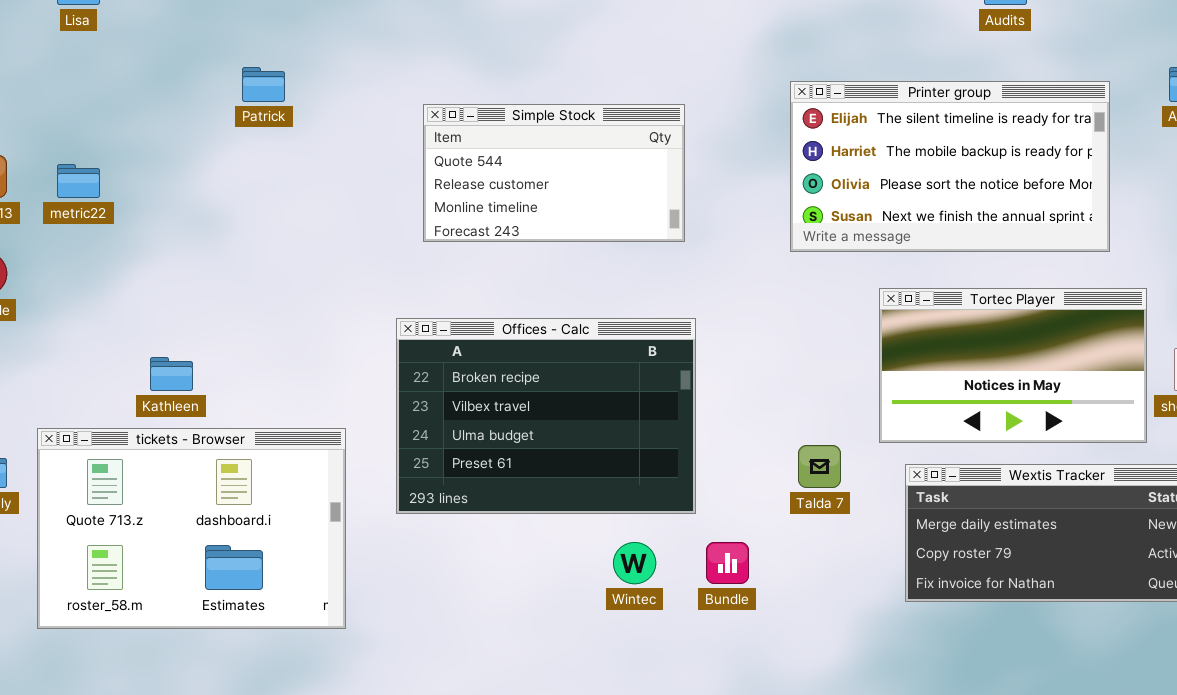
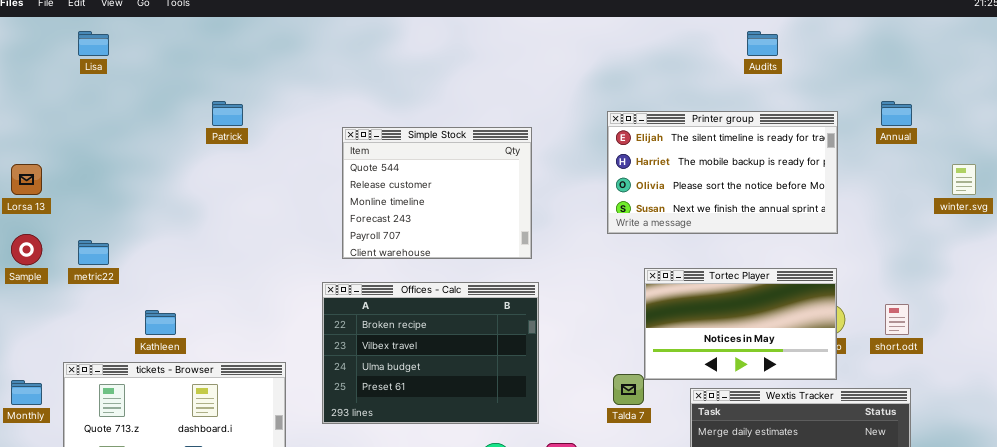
Simple Stock: [423,104,685,242] -> [342,127,532,259], resized
metric22: [57,164,100,198] -> [78,240,109,265], moved
Tortec Player: [879,288,1147,443] -> [644,268,837,380], moved

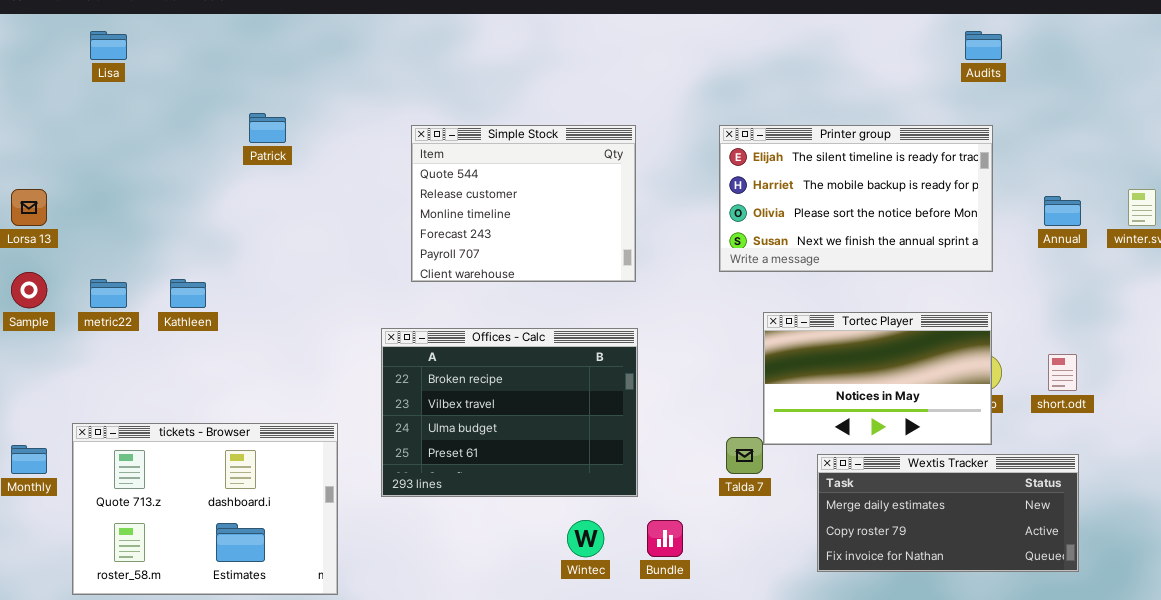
Audits: [747,31,778,56] -> [965,31,1002,60], moved
Annual: [881,101,912,126] -> [1044,196,1081,226], moved
Simple Stock: [342,127,532,259] -> [411,125,636,282], moved
Kathleen: [145,310,176,335] -> [170,279,206,308], moved

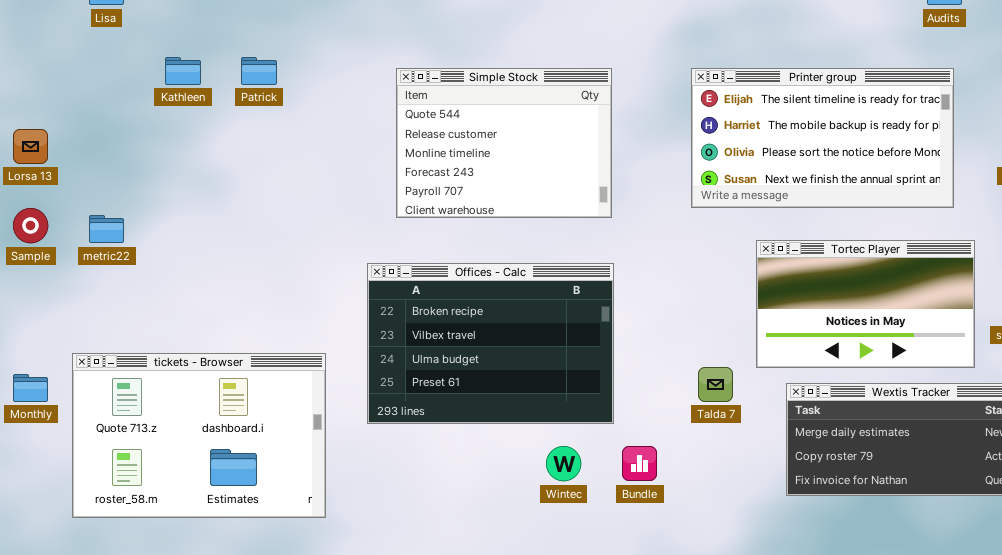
Kathleen: [170,279,206,308] -> [165,57,201,85], moved
Tortec Player: [763,312,992,445] -> [756,240,975,368], moved

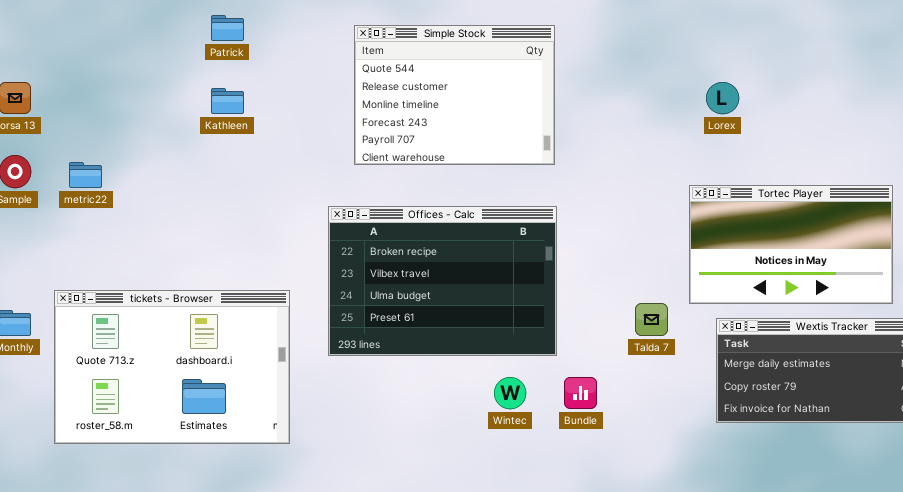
Kathleen: [165,57,201,85] -> [211,88,244,114], moved
Printer group: [691,68,954,208] -> none, closed

